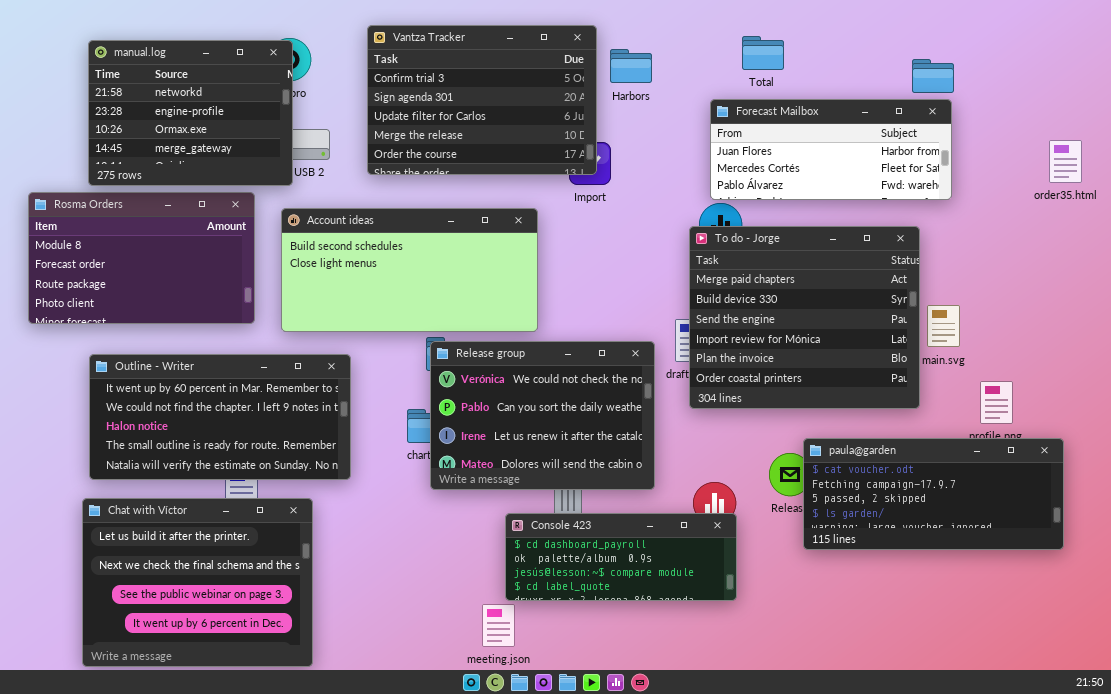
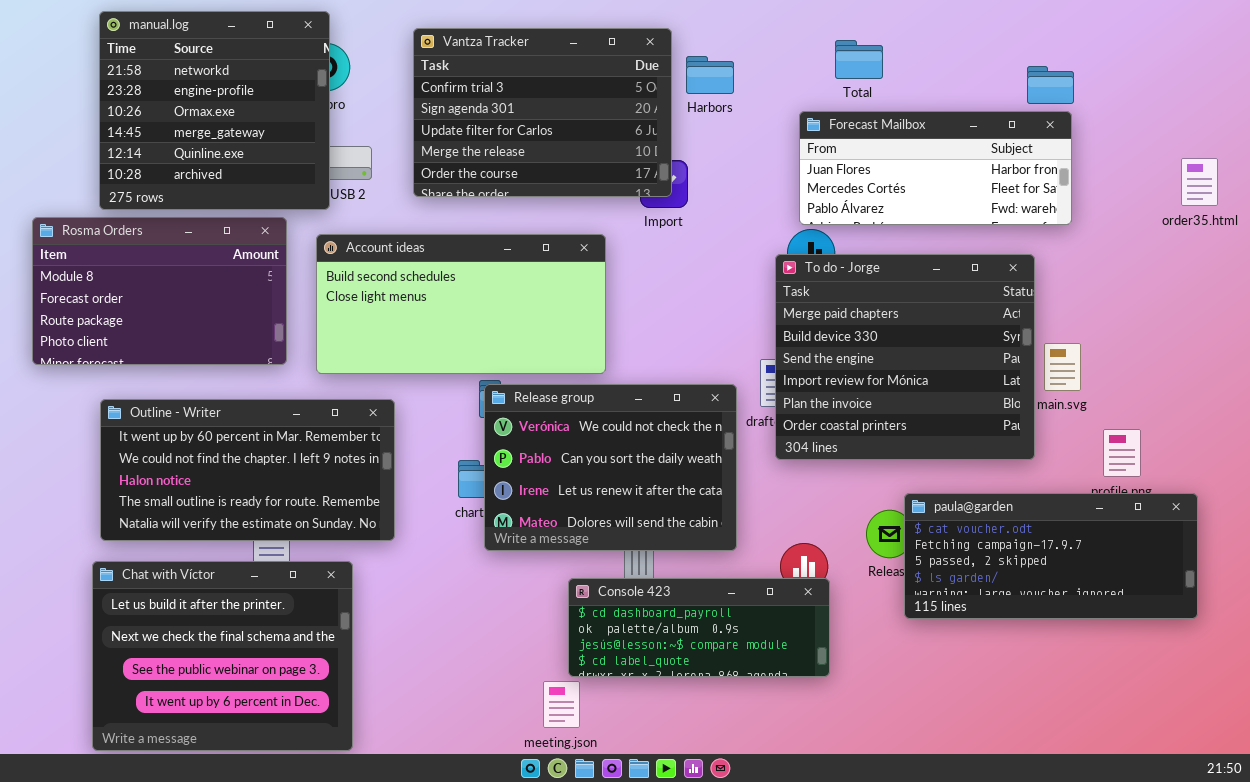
manual.log: [88,40,293,186] -> [99,11,330,210], resized

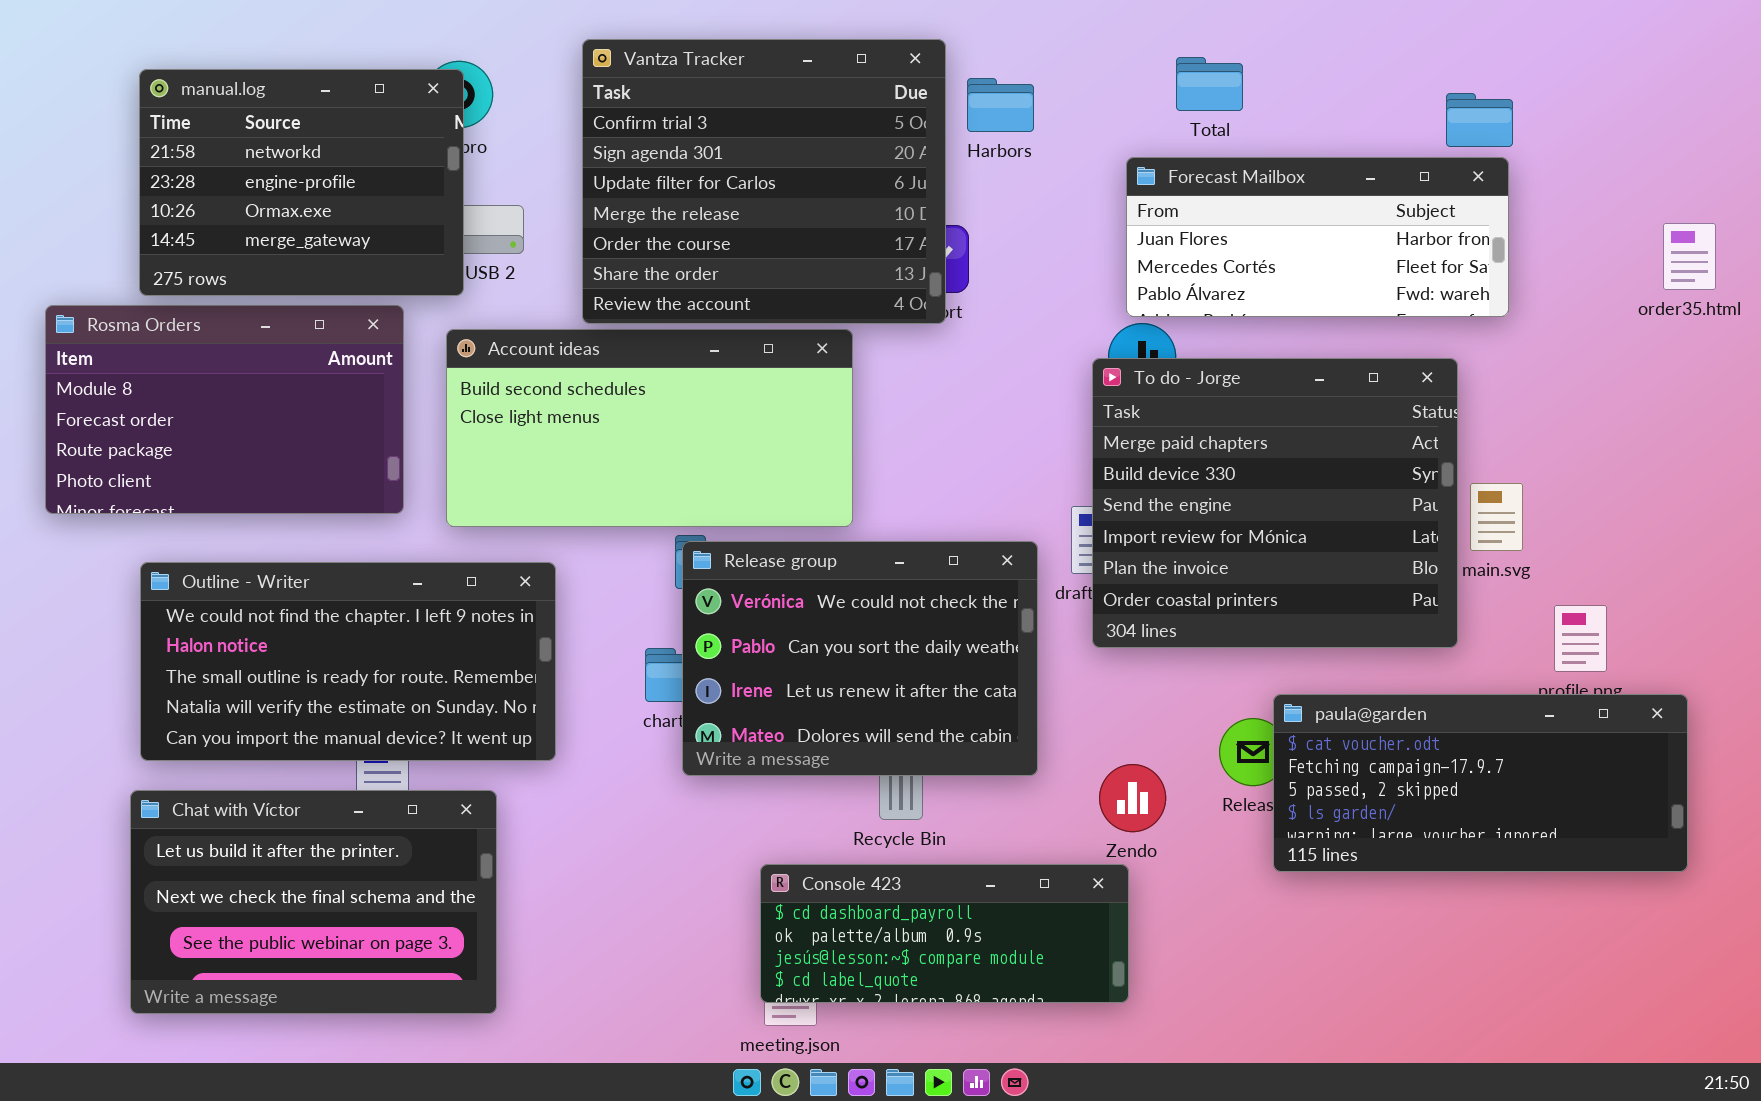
manual.log: [99,11,330,210] -> [139,69,464,296], resized
Vantza Tracker: [413,28,672,197] -> [582,39,946,324], resized
Outline - Writer: [100,399,395,541] -> [140,562,556,761], scrolled down 1 row
Chat with Víctor: [92,561,353,751] -> [130,790,497,1014], resized
Console 423: [568,578,830,677] -> [760,864,1129,1003], moved

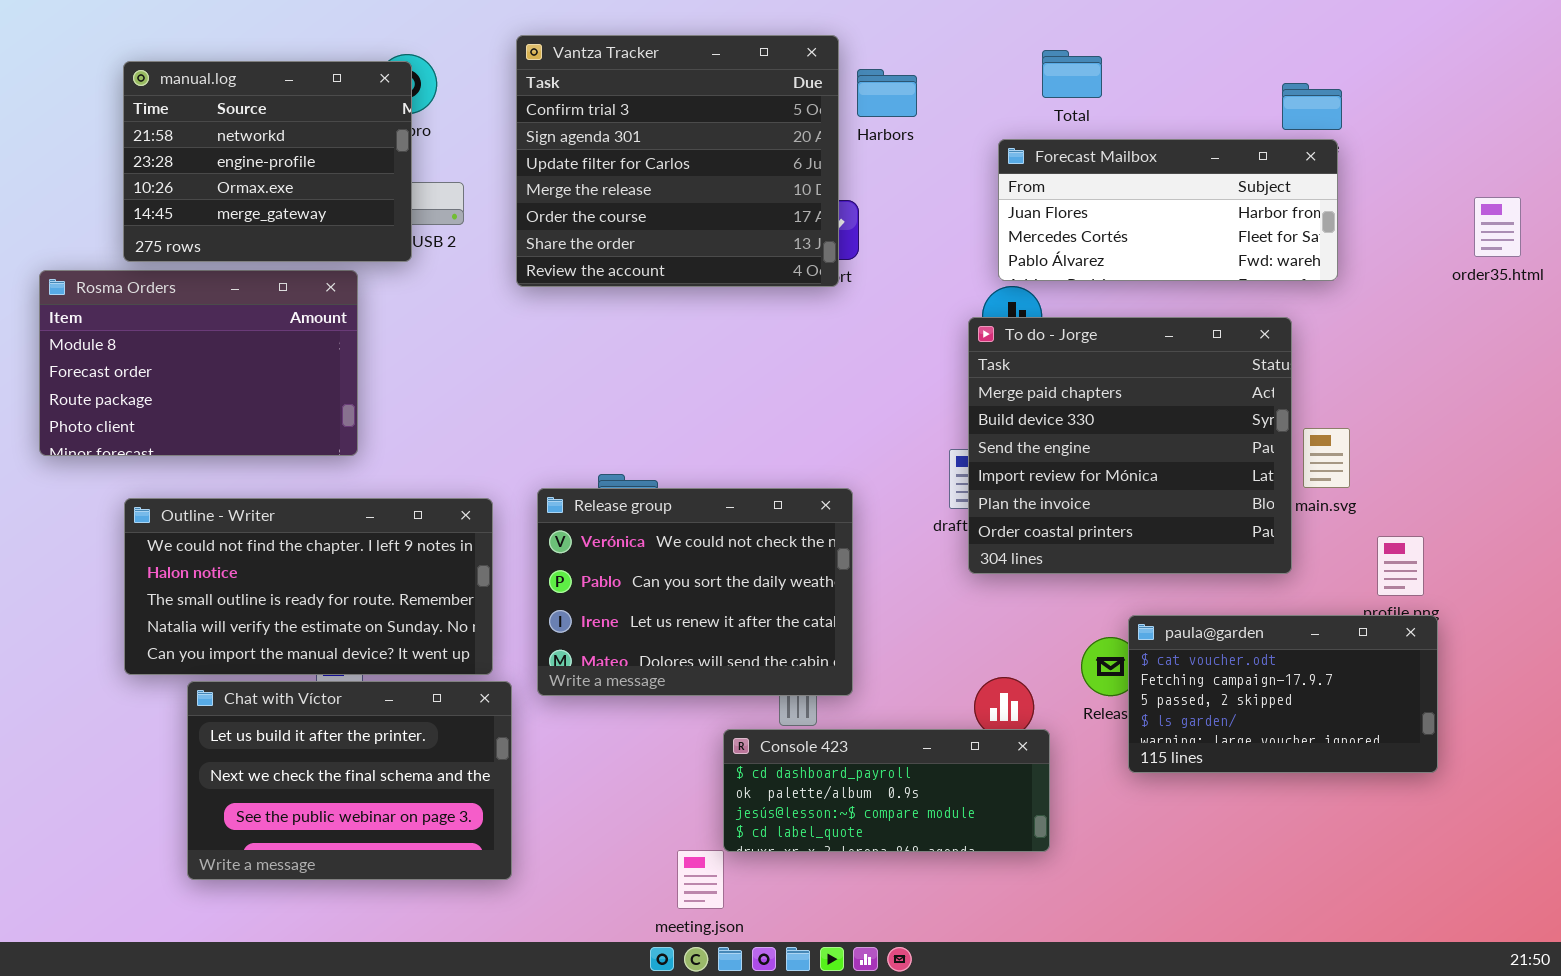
Account ideas: [446,329,853,527] -> none, closed
Release group: [682,541,1038,776] -> [537,488,853,696], moved
paula@garden: [1273,694,1688,872] -> [1128,615,1438,773], resized
Chat with Víctor: [130,790,497,1014] -> [187,681,512,880], moved
Console 423: [760,864,1129,1003] -> [723,729,1050,852], moved

